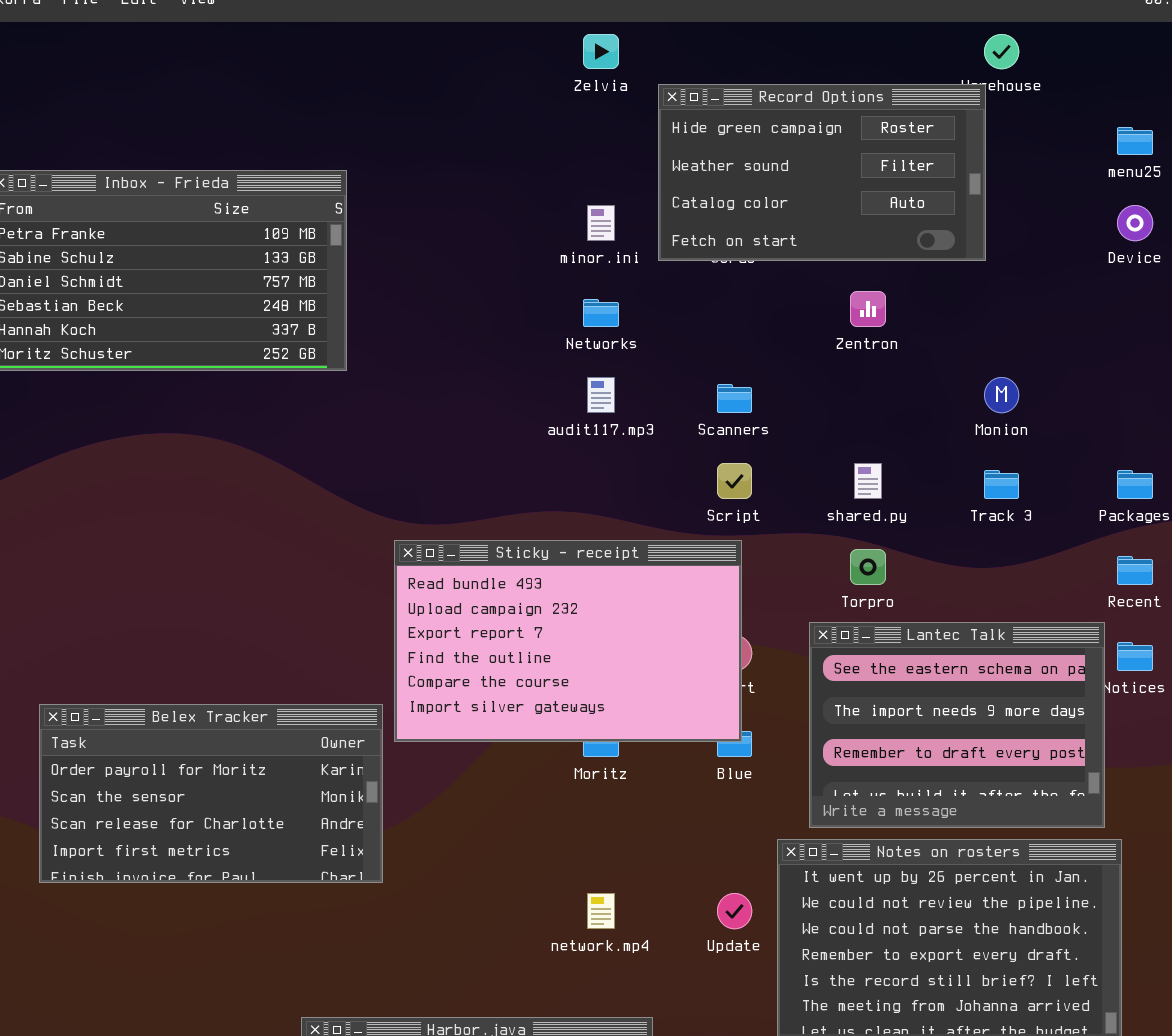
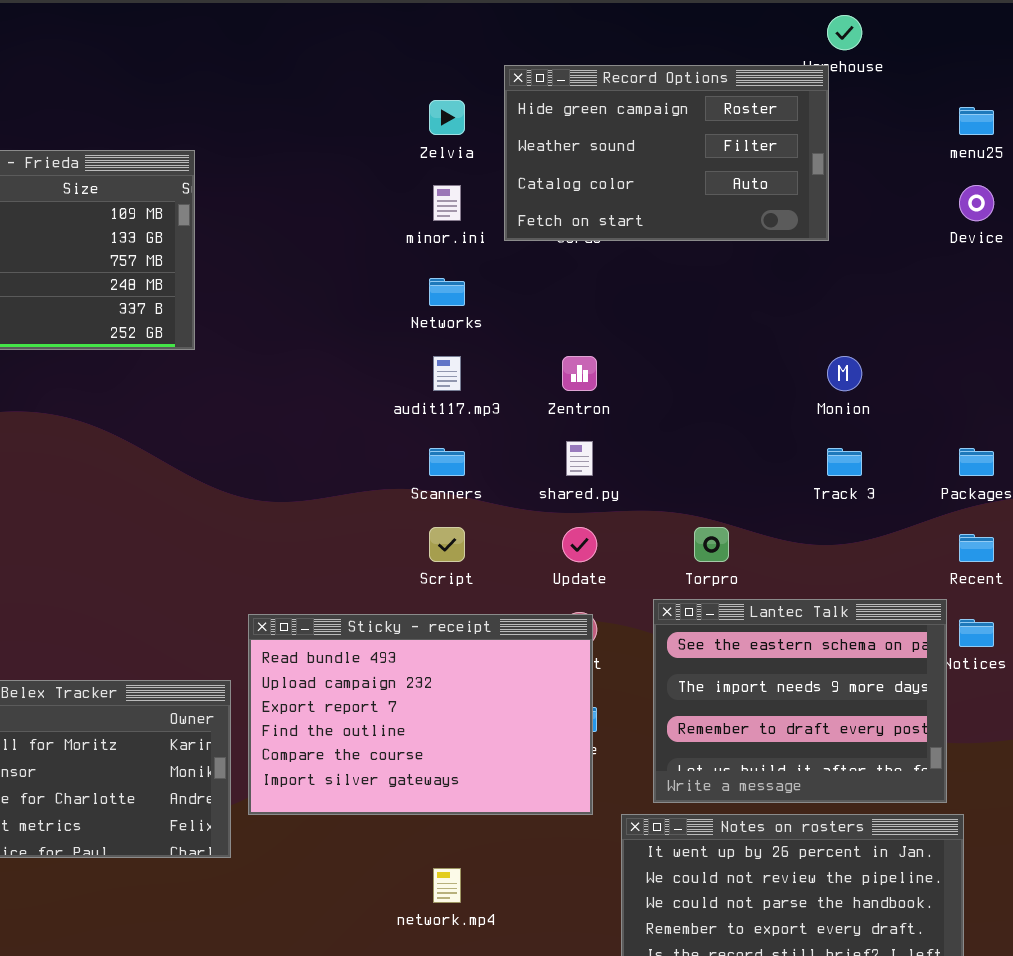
Zelvia: [583,34,619,69] -> [429,100,465,135], moved
Zentron: [850,291,886,327] -> [562,356,597,391], moved
Scanners: [717,384,752,413] -> [429,448,465,476], moved
Script: [717,463,752,499] -> [429,527,465,562], moved
shared.py: [854,463,882,499] -> [566,441,593,476], moved
Sticky - receipt: [394,540,742,742] -> [248,614,593,815], moved
Update: [717,893,752,929] -> [562,527,597,562], moved

